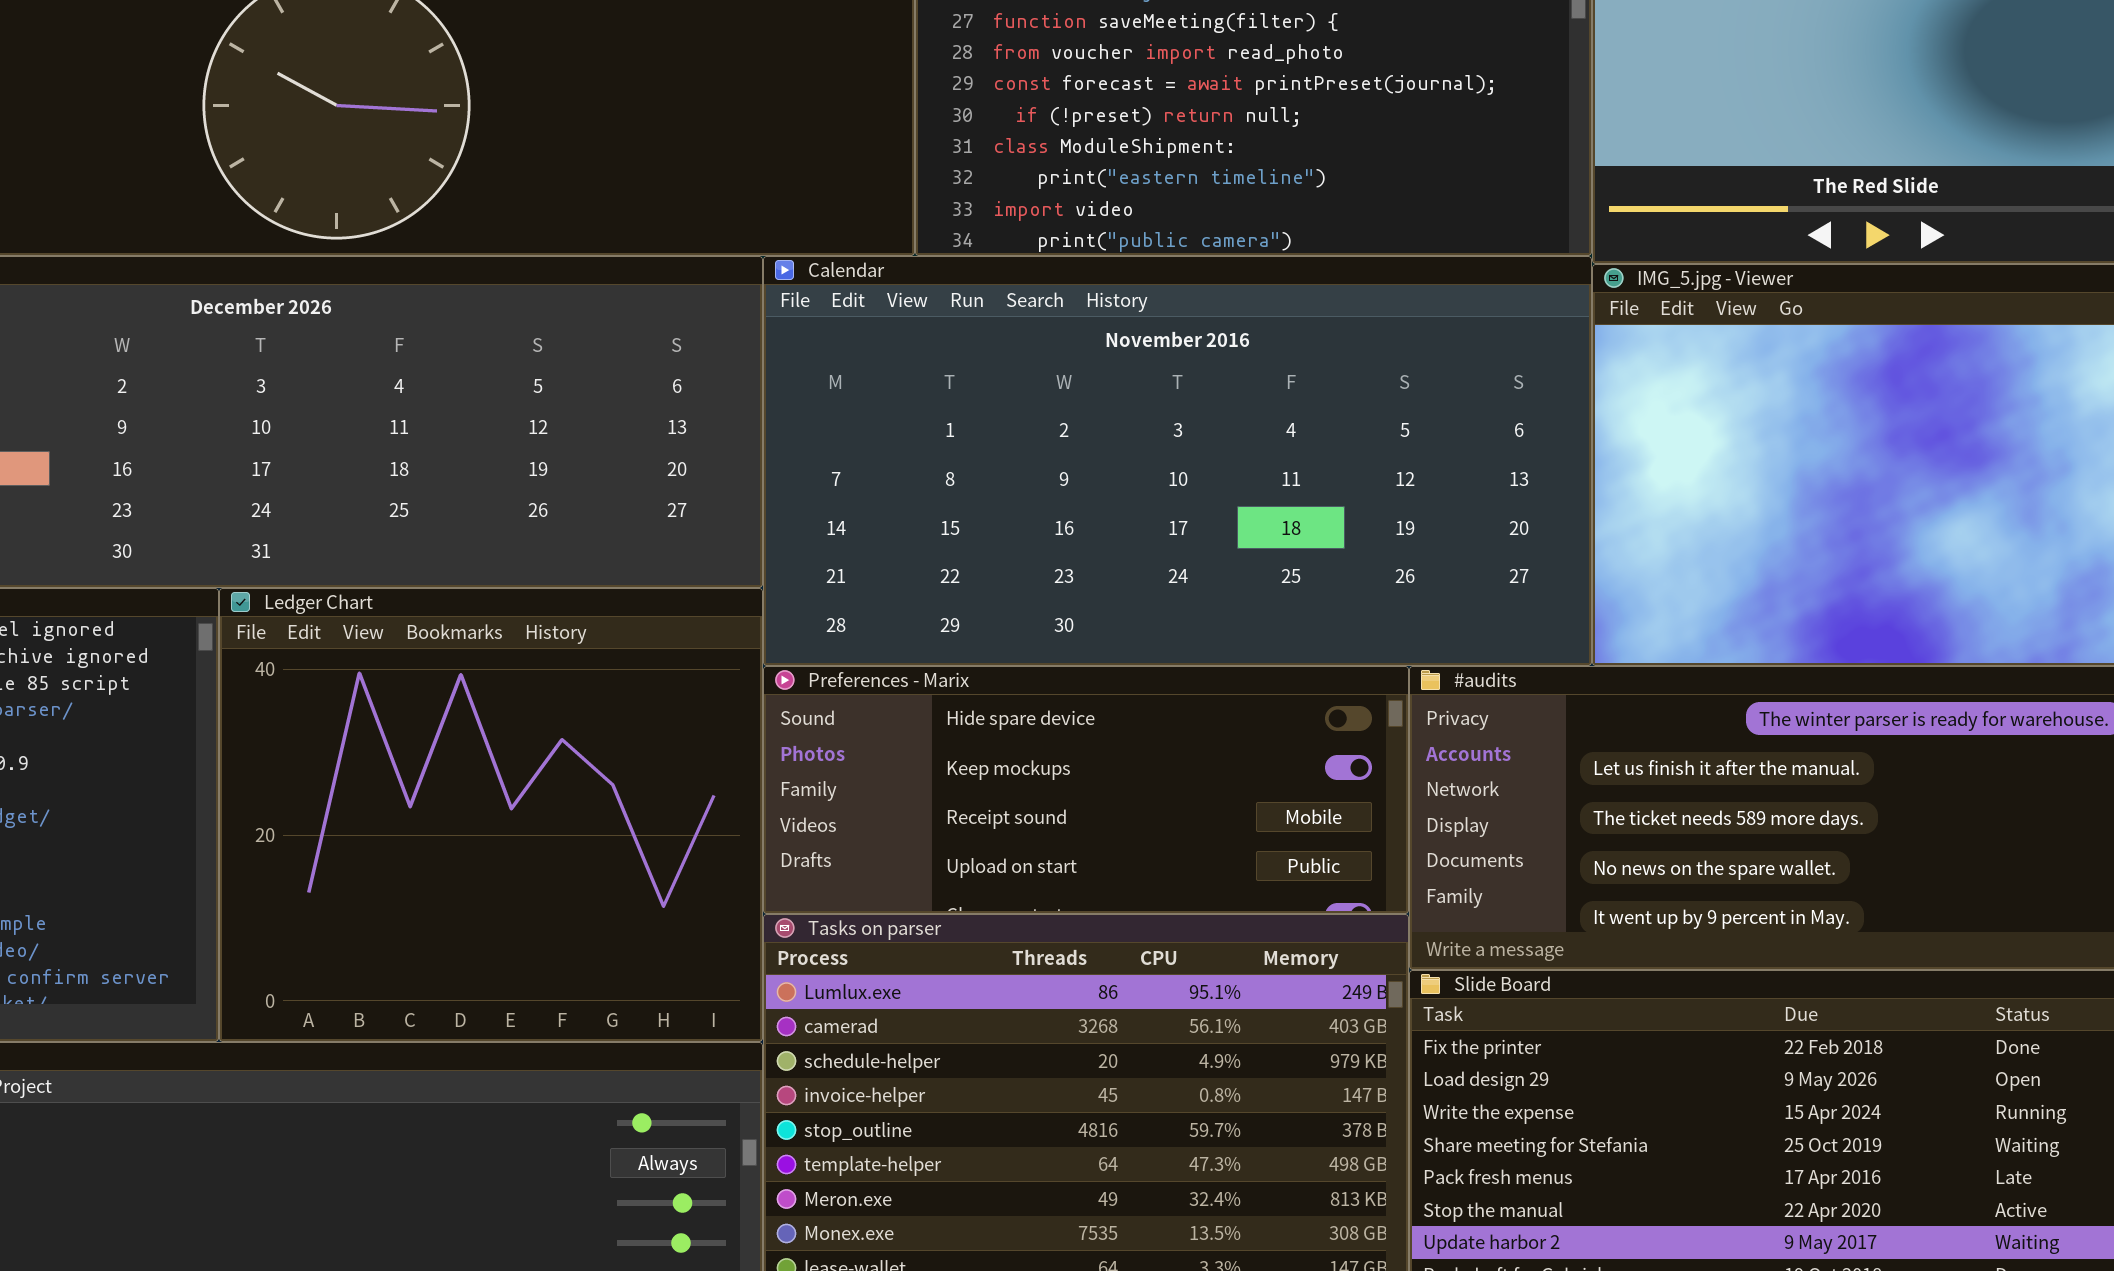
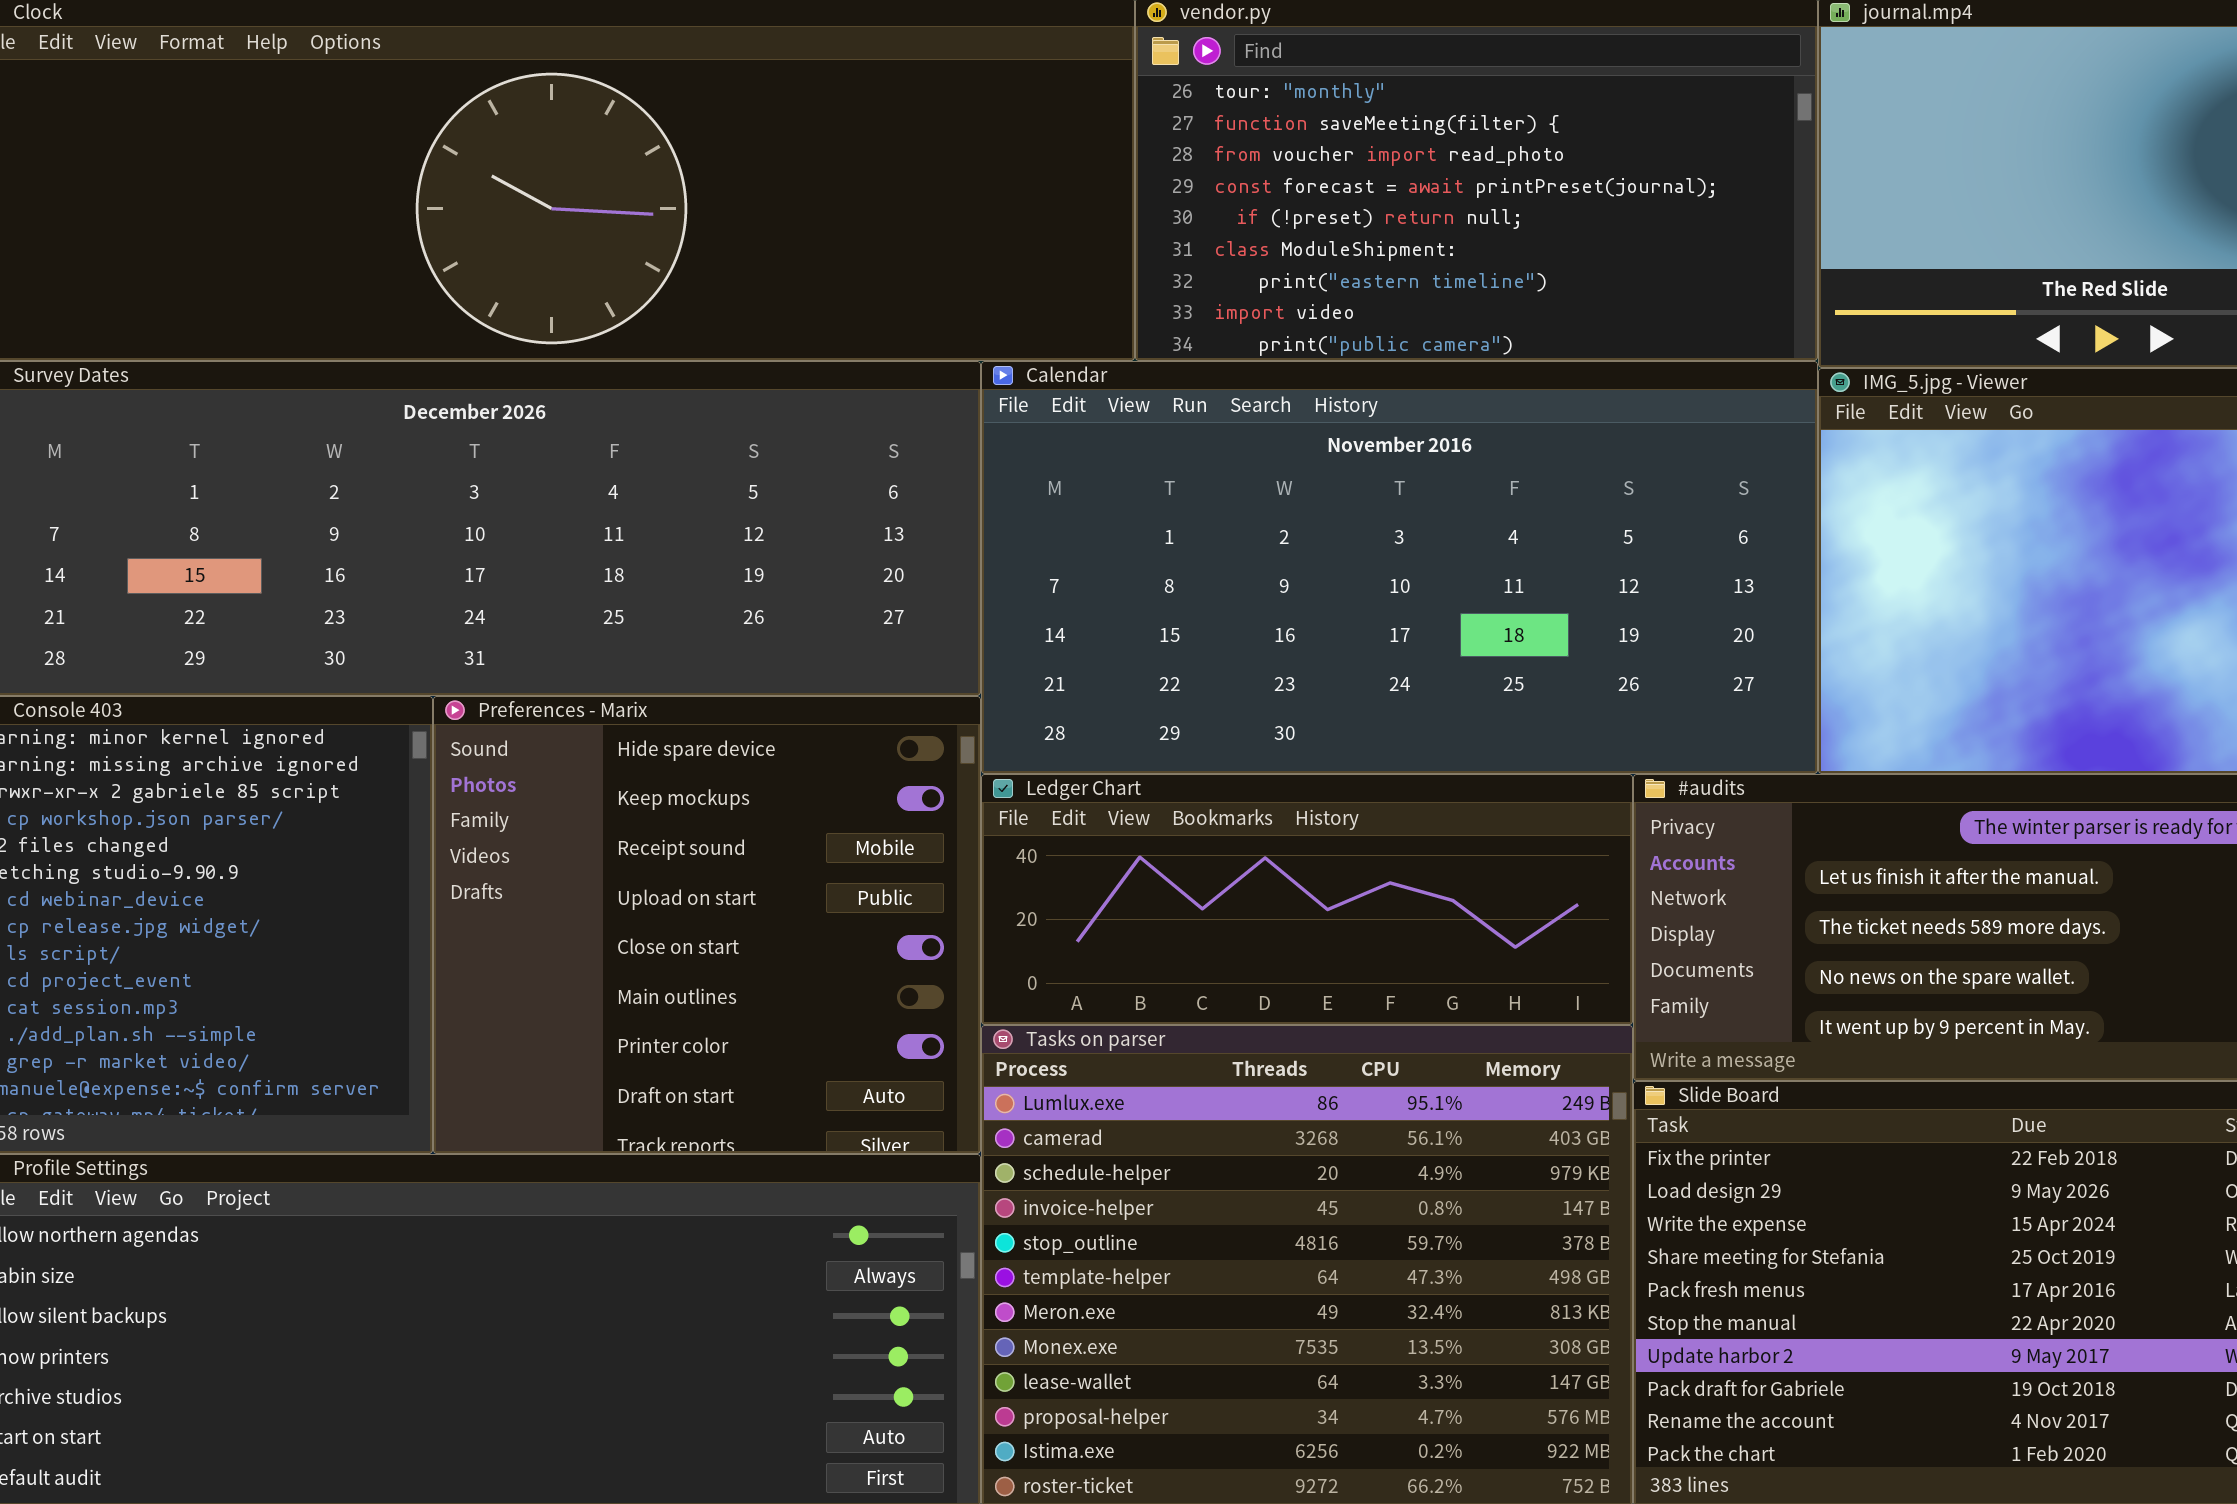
Ledger Chart: [219,588,763,1042] -> [981,774,1633,1025], moved, resized
Preferences - Marix: [763,666,1409,914] -> [433,696,981,1154], moved, resized

